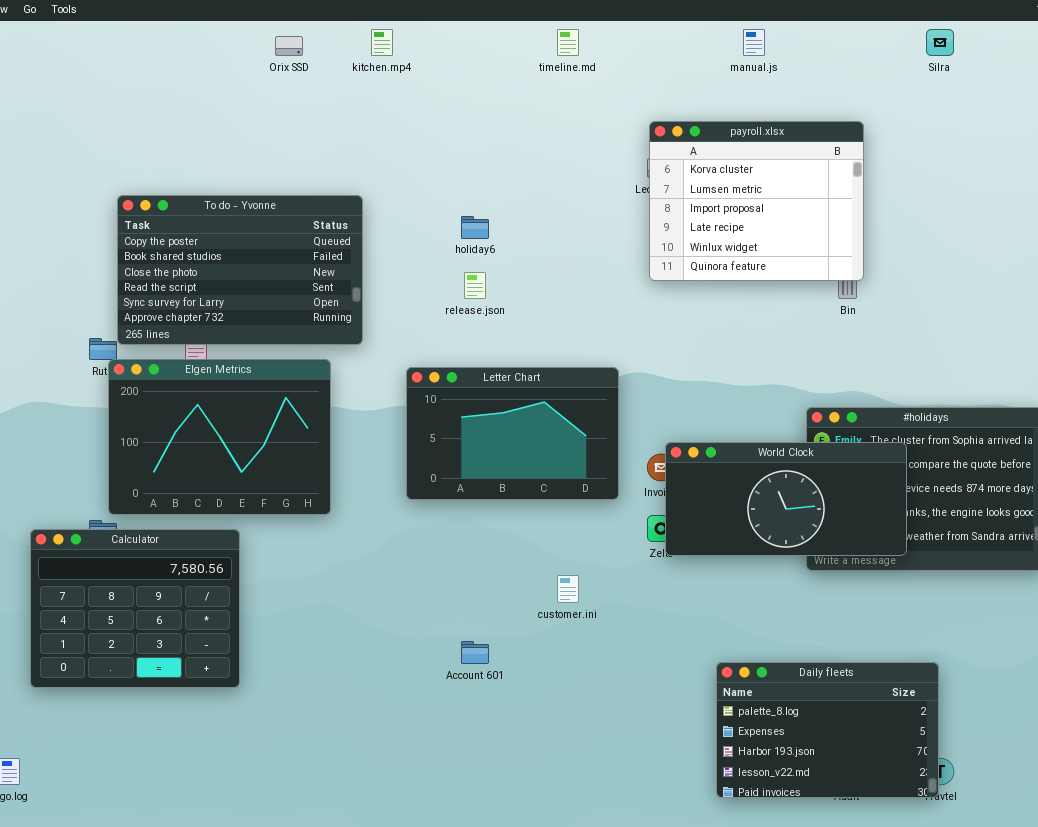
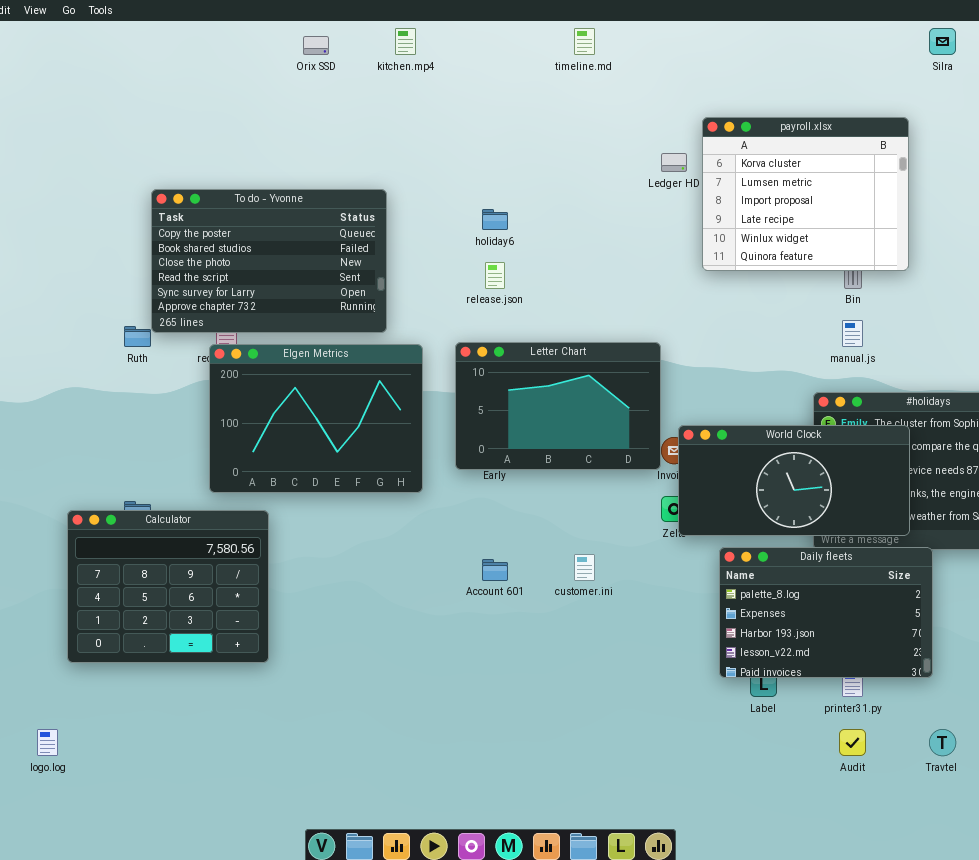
manual.js: [743,29,765,56] -> [842,320,863,347], moved
payroll.xlsx: [649,121,864,281] -> [702,117,909,271], moved
Elgen Metrics: [108,359,331,515] -> [209,344,423,493], moved
Letter Chart: [406,367,619,500] -> [455,342,661,470], moved
Account 601: [461,641,489,664] -> [482,559,508,581], moved
Daily fleets: [716,662,939,798] -> [719,547,933,678], moved

